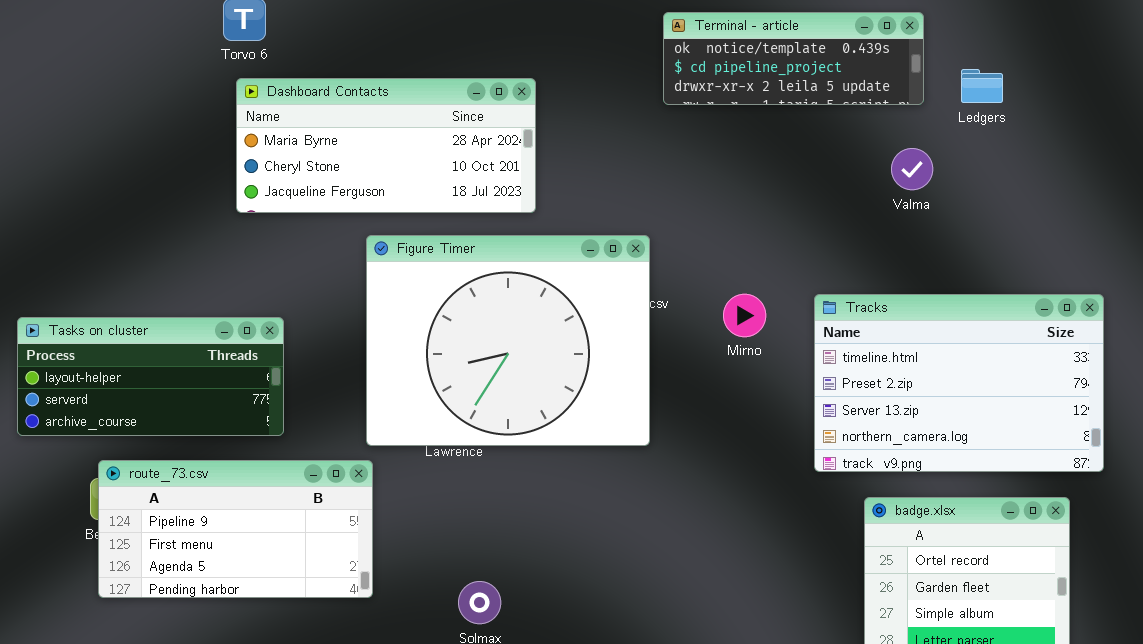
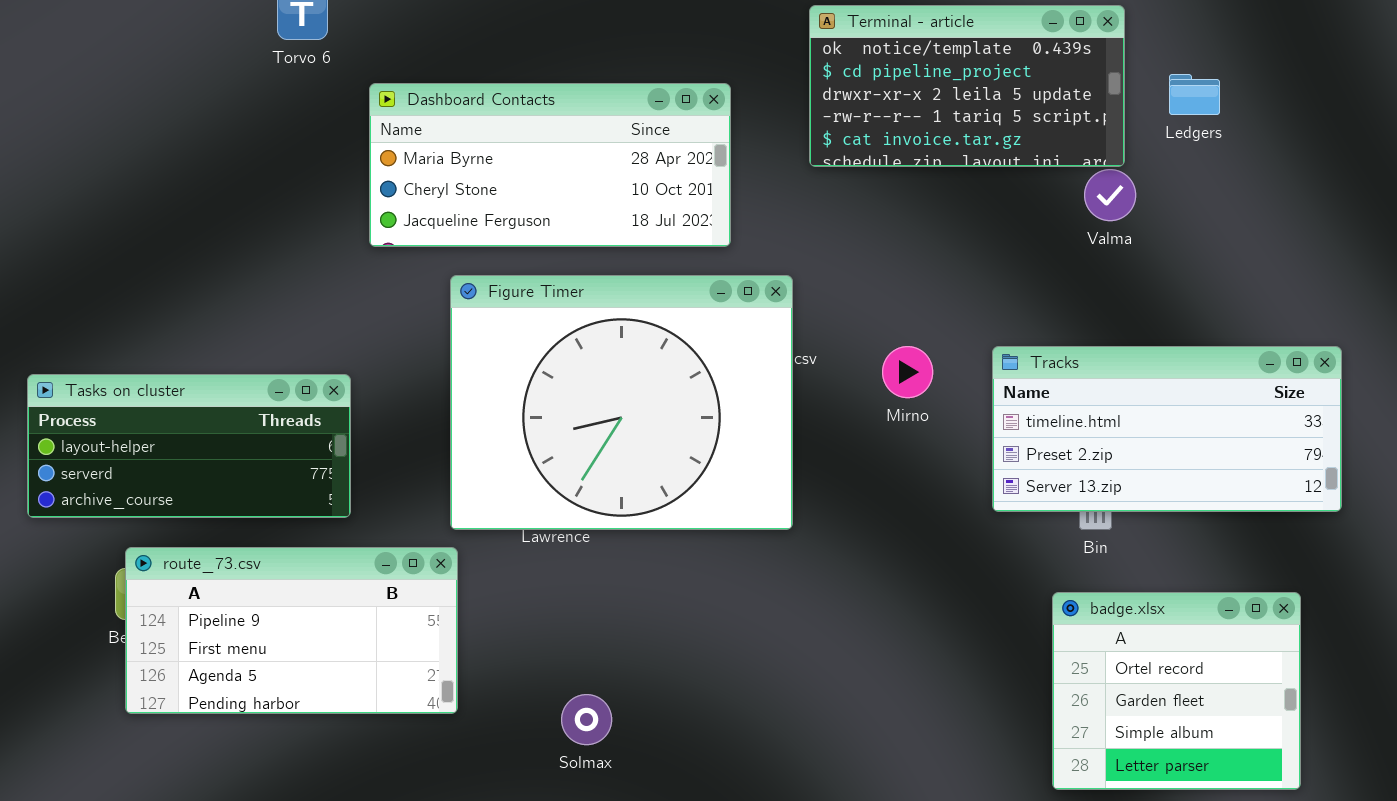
Terminal - article: [663,12,924,105] -> [809,5,1125,167], resized
Dashboard Contacts: [236,78,536,213] -> [369,83,731,247], moved
Tracks: [814,294,1104,472] -> [992,346,1342,512], resized

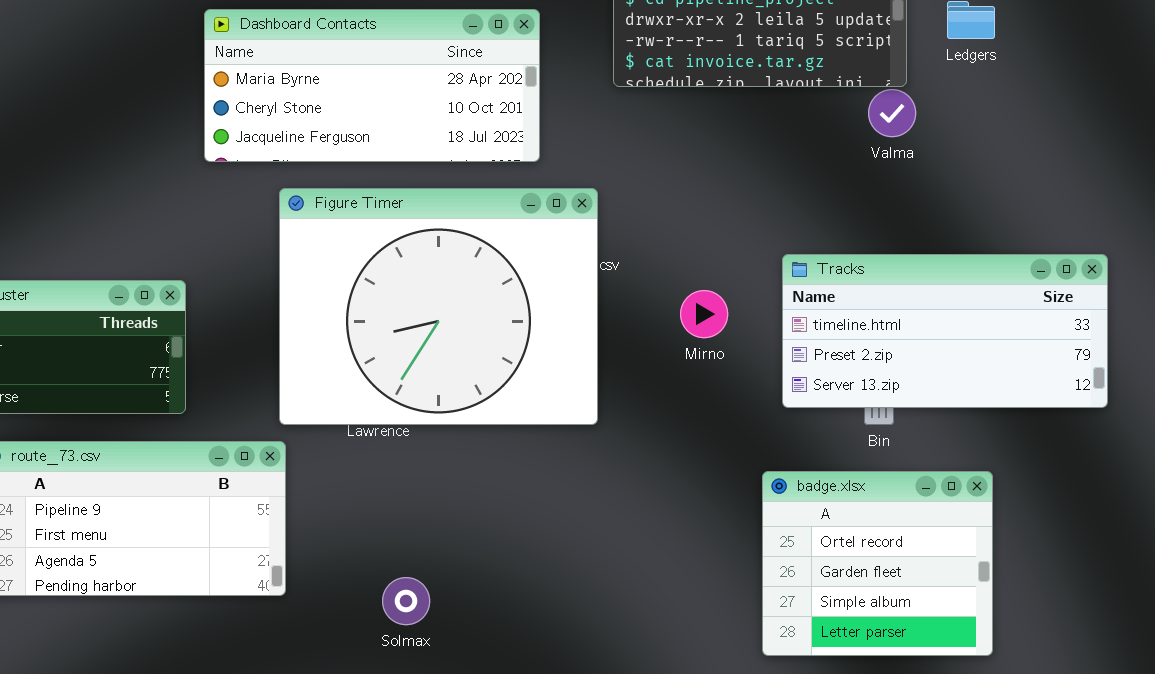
Mirno: [882,346,933,398] -> [680,290,728,338], moved
badge.xlsx: [1052,592,1301,790] -> [762,471,993,656], moved

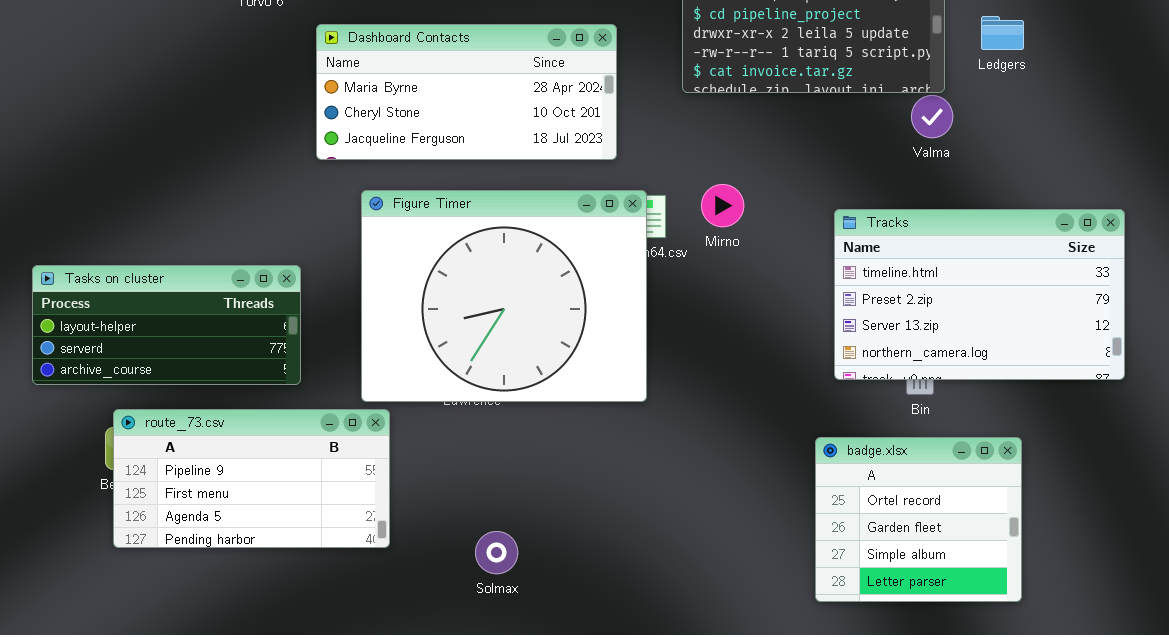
Figure Timer: [279,188,598,425] -> [361,190,647,402], moved
Tracks: [782,254,1108,408] -> [834,209,1125,380], resized
Mirno: [680,290,728,338] -> [701,184,744,227], moved

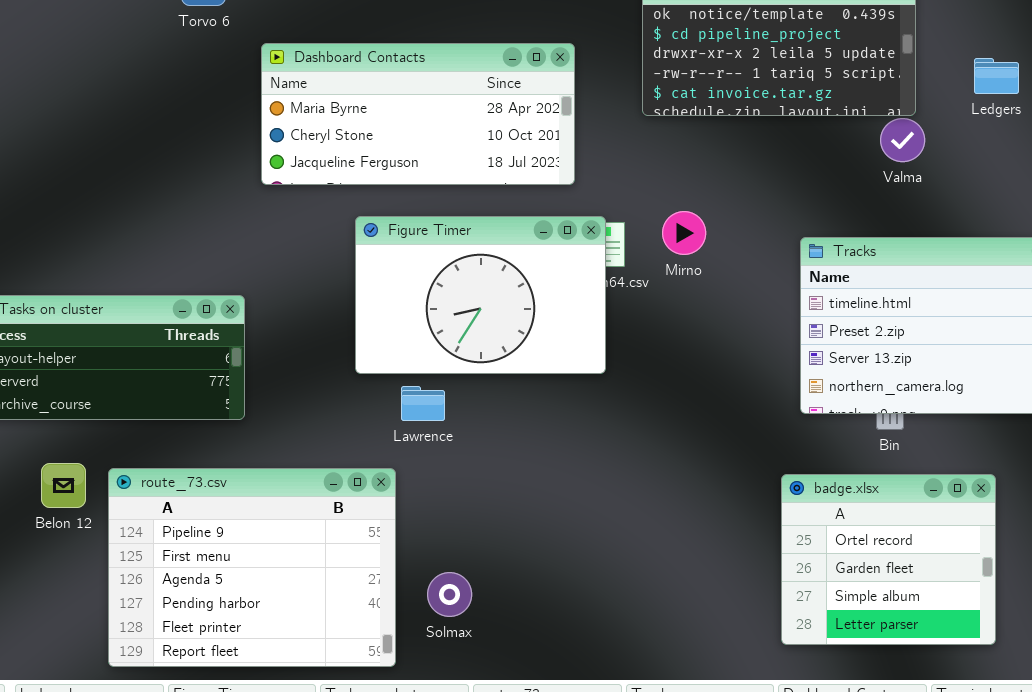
Ledgers: [981,16,1024,50] -> [974,58,1019,94], moved
Figure Timer: [361,190,647,402] -> [355,216,606,374], resized
route_73.csv: [113,409,390,548] -> [108,468,396,667], moved, resized

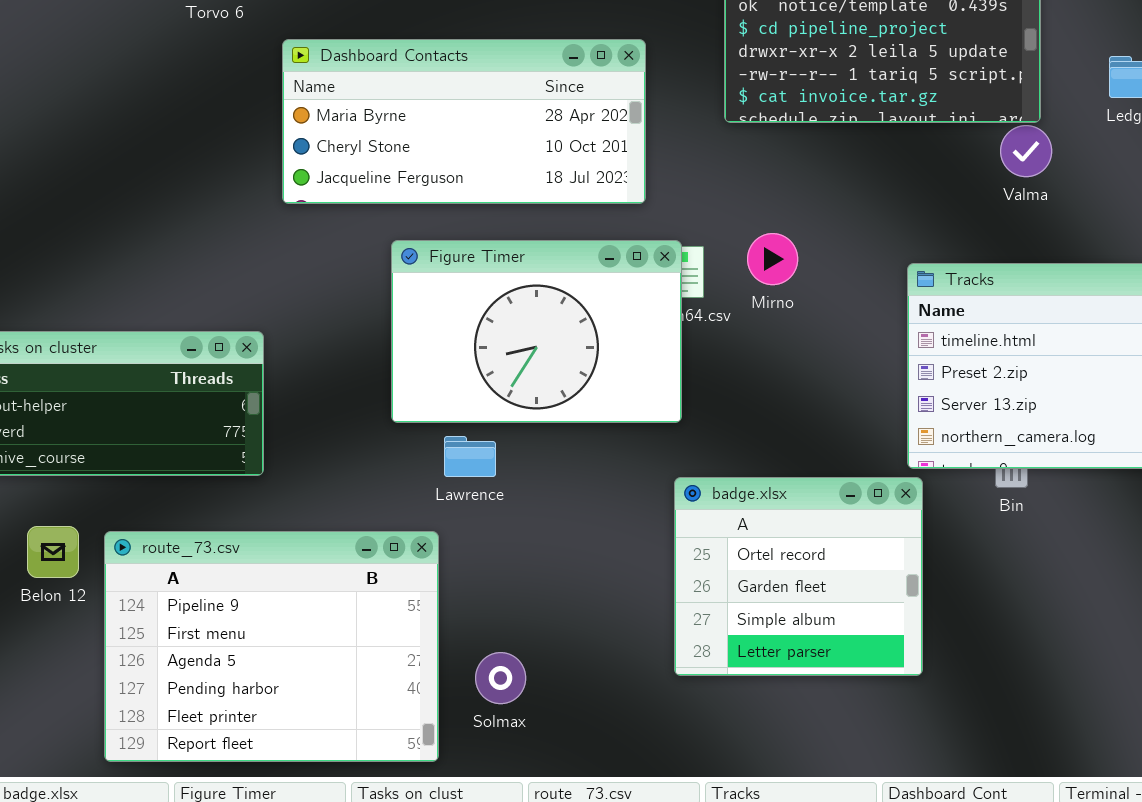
badge.xlsx: [781,474,996,645] -> [674,477,923,676], moved

